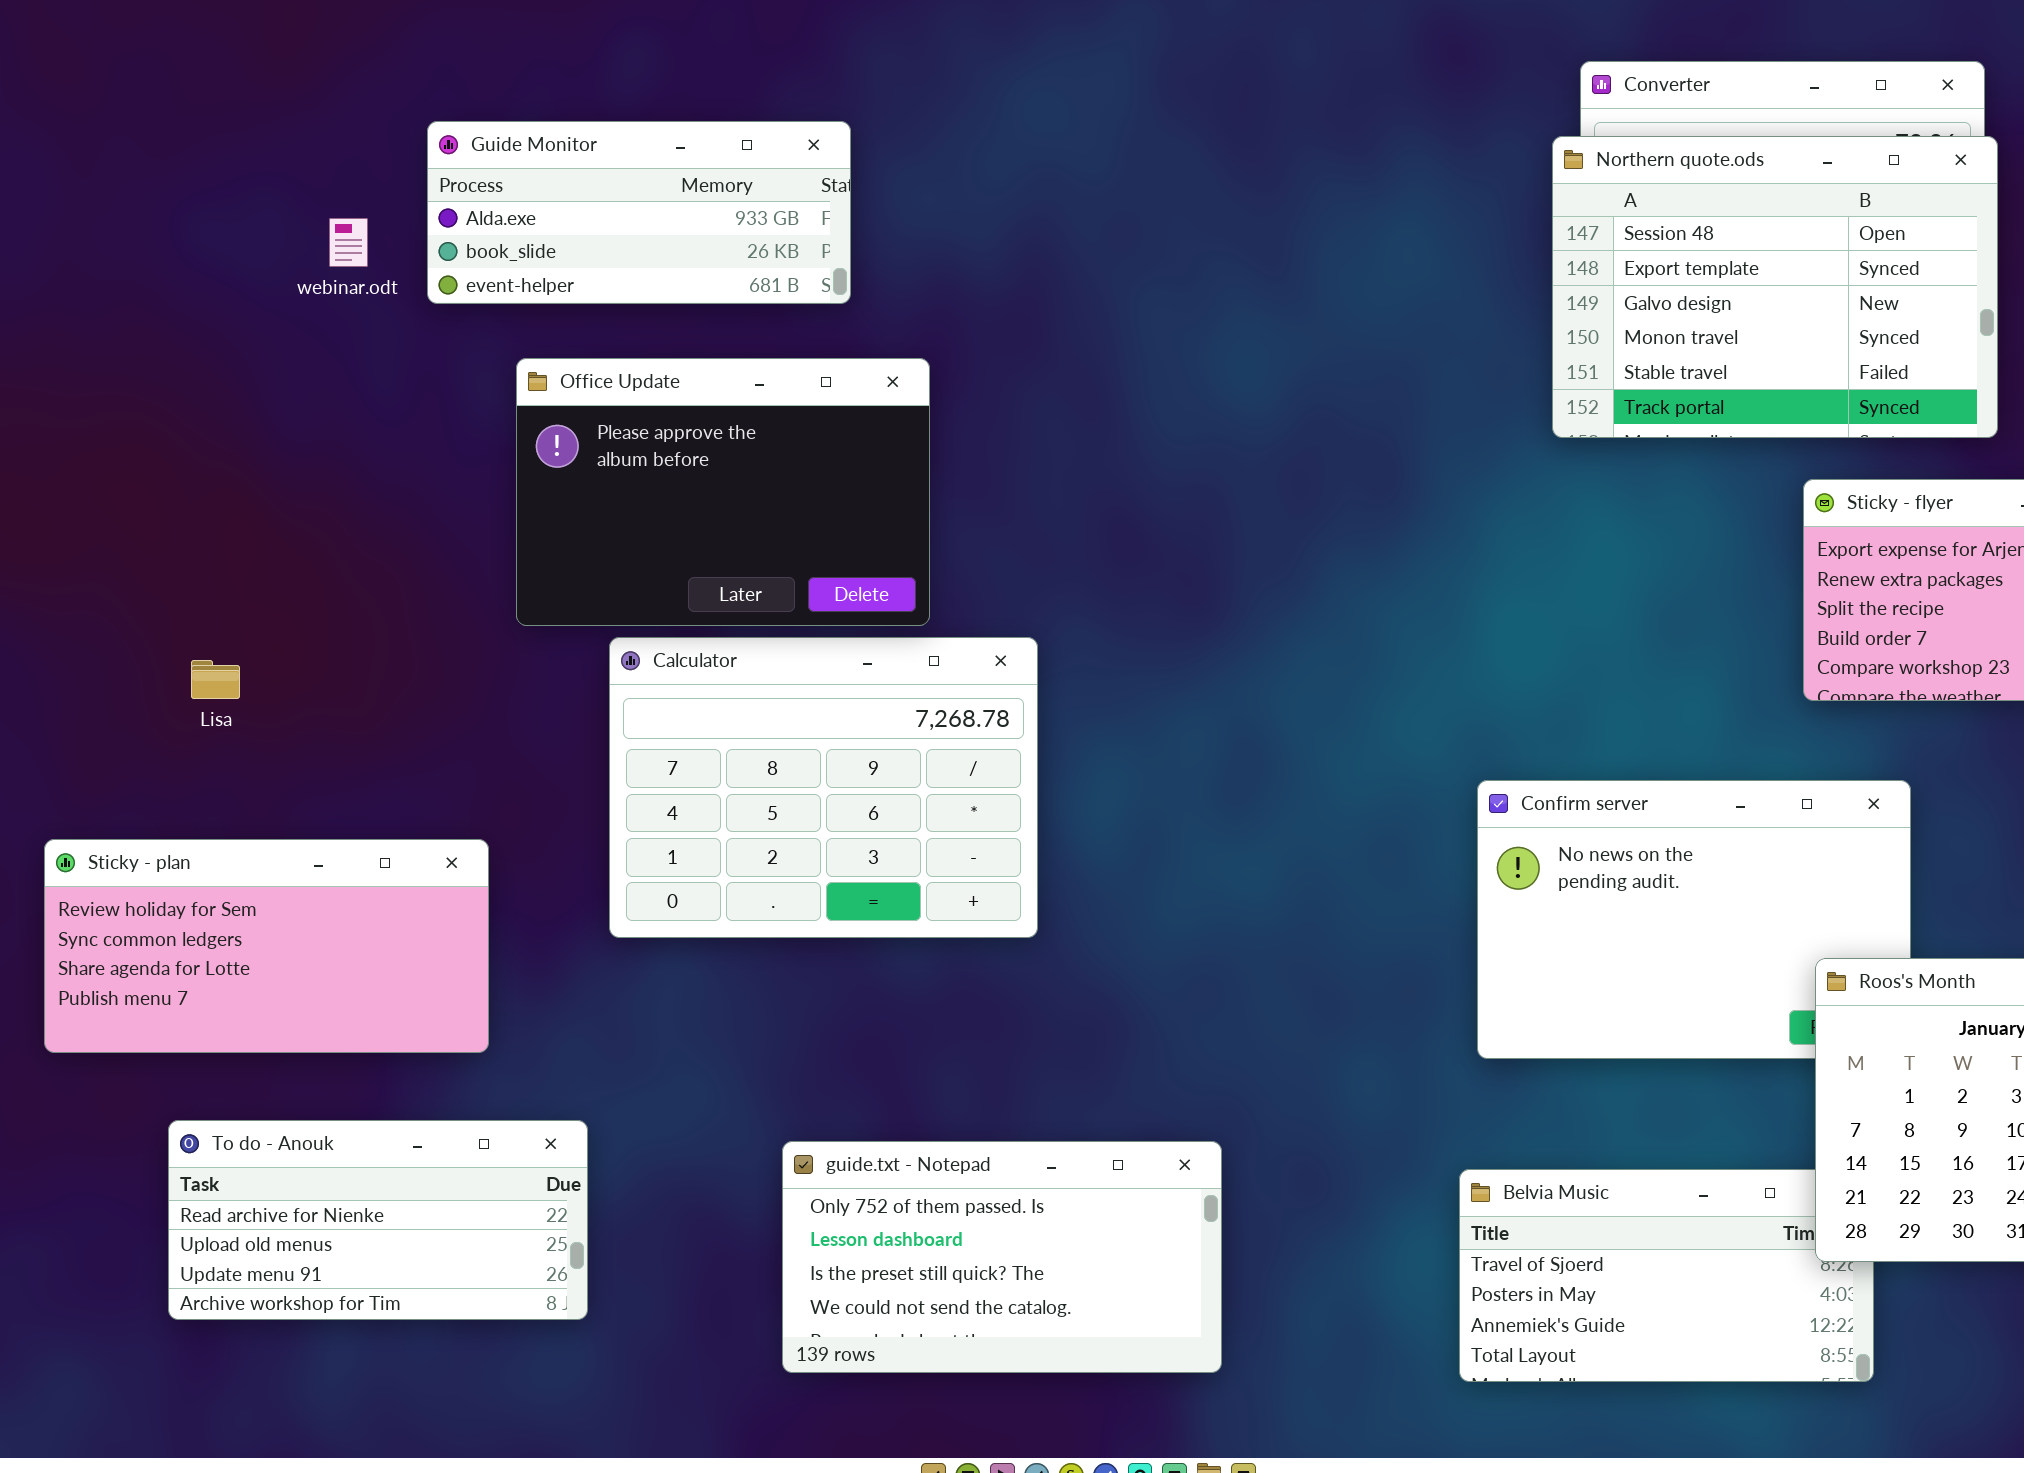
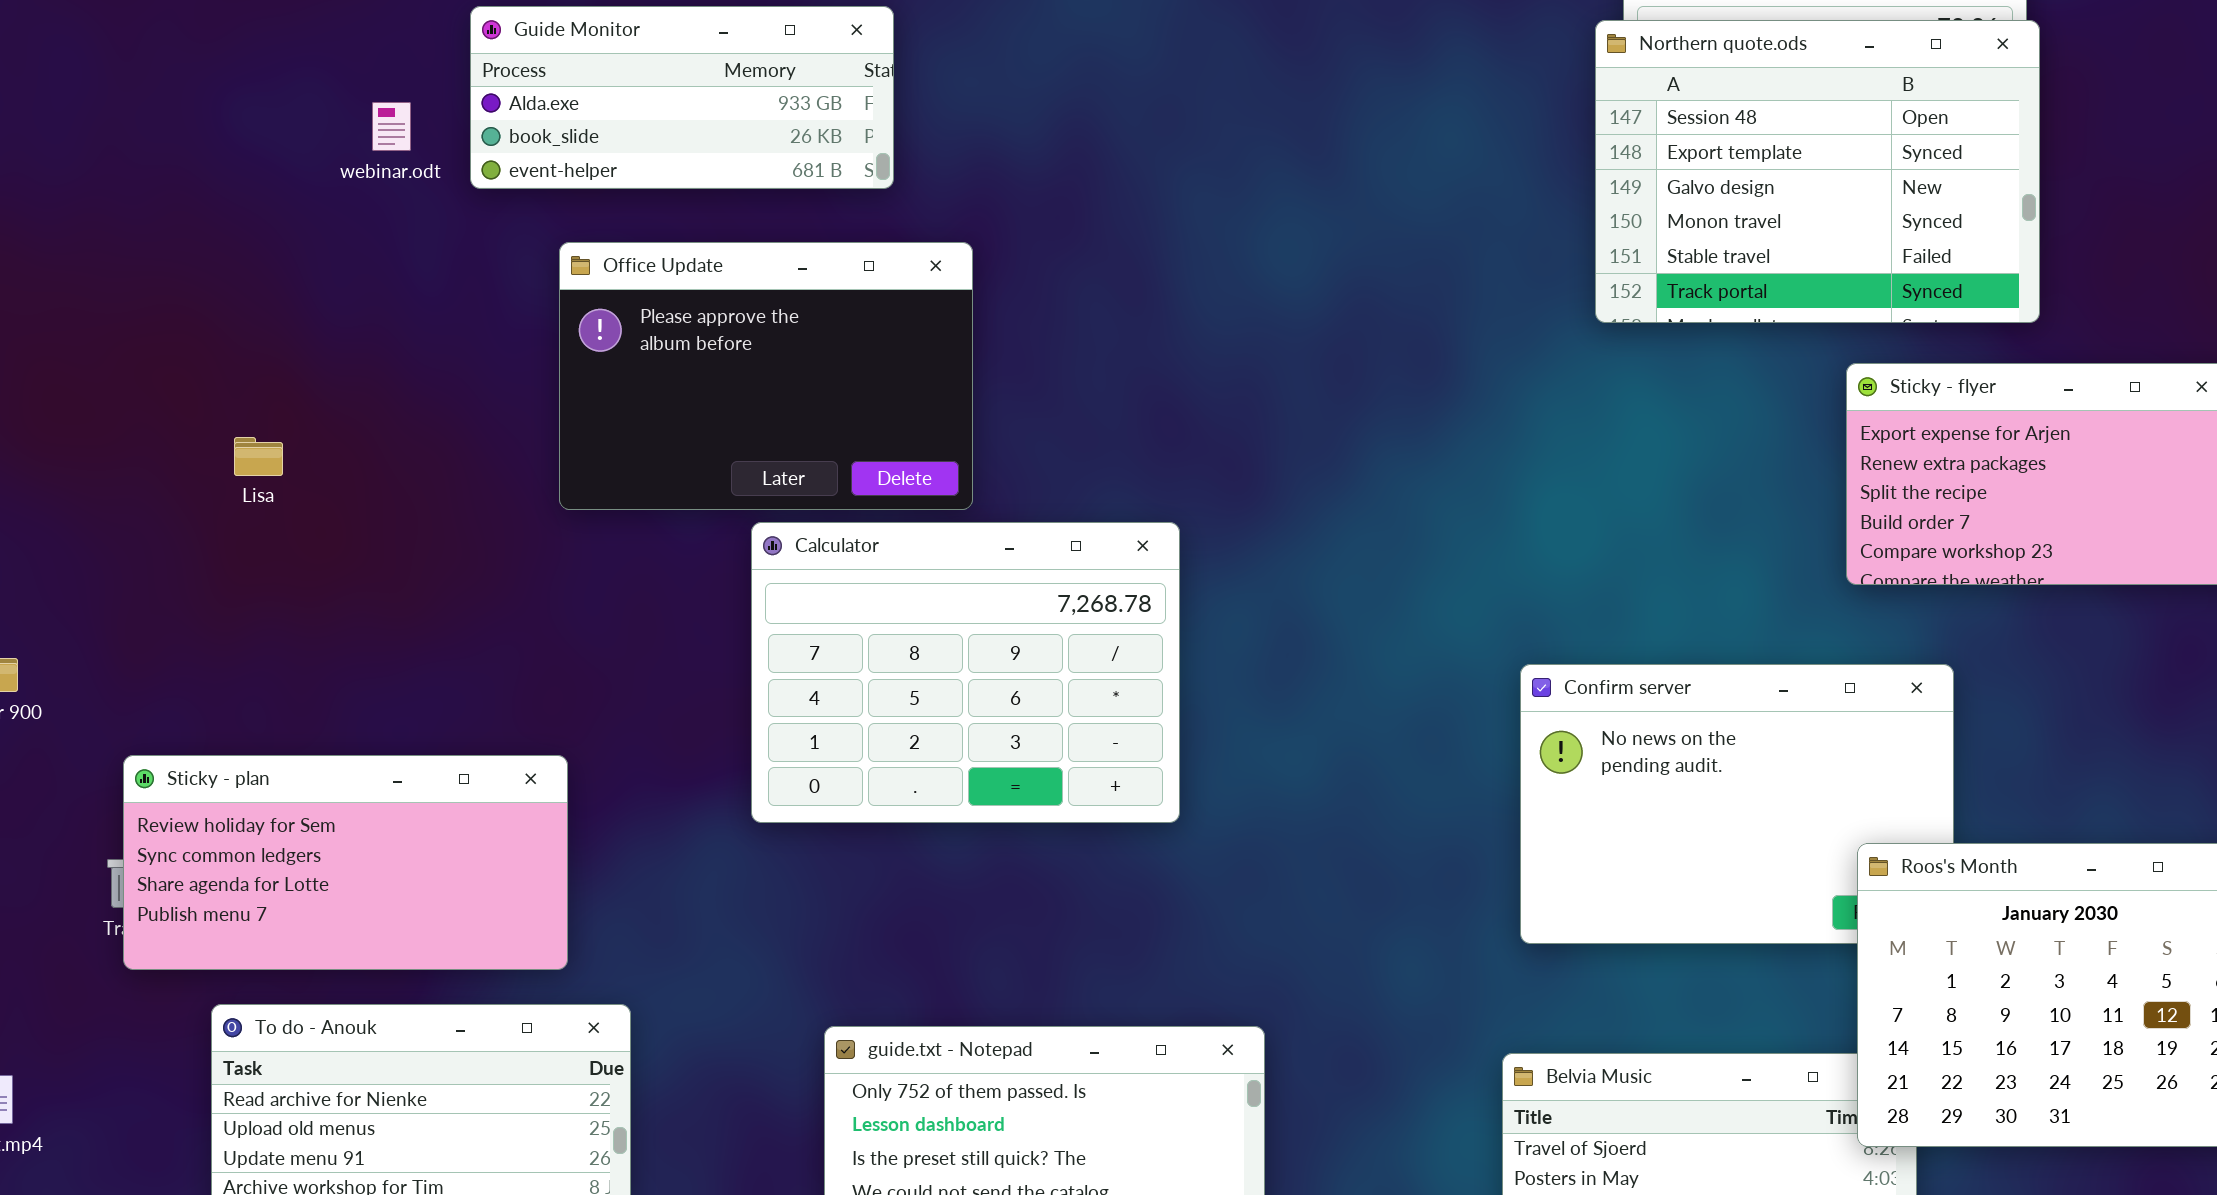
Calculator: [609,637,1038,938] -> [751,522,1180,823], moved
Lisa: [191,660,240,699] -> [234,437,283,476], moved
Sticky - plan: [44,839,489,1053] -> [123,755,568,970], moved

